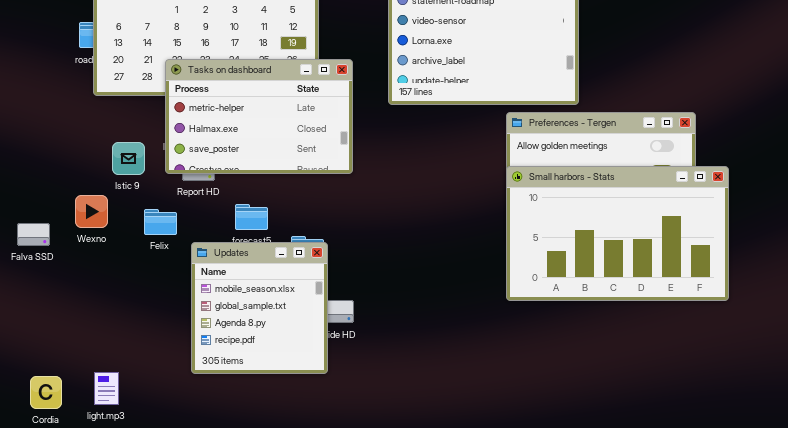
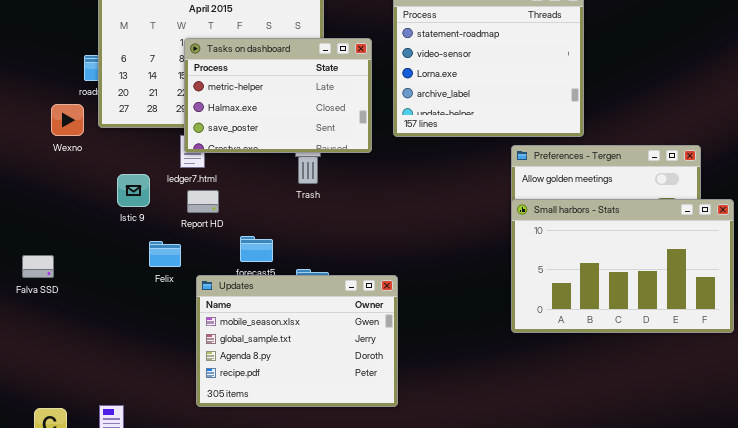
Tasks on dashboard: [165,59,353,174] -> [184,38,372,153], moved
Wexno: [75,195,108,228] -> [51,104,84,136], moved
Updates: [191,242,328,374] -> [196,275,398,407], resized

